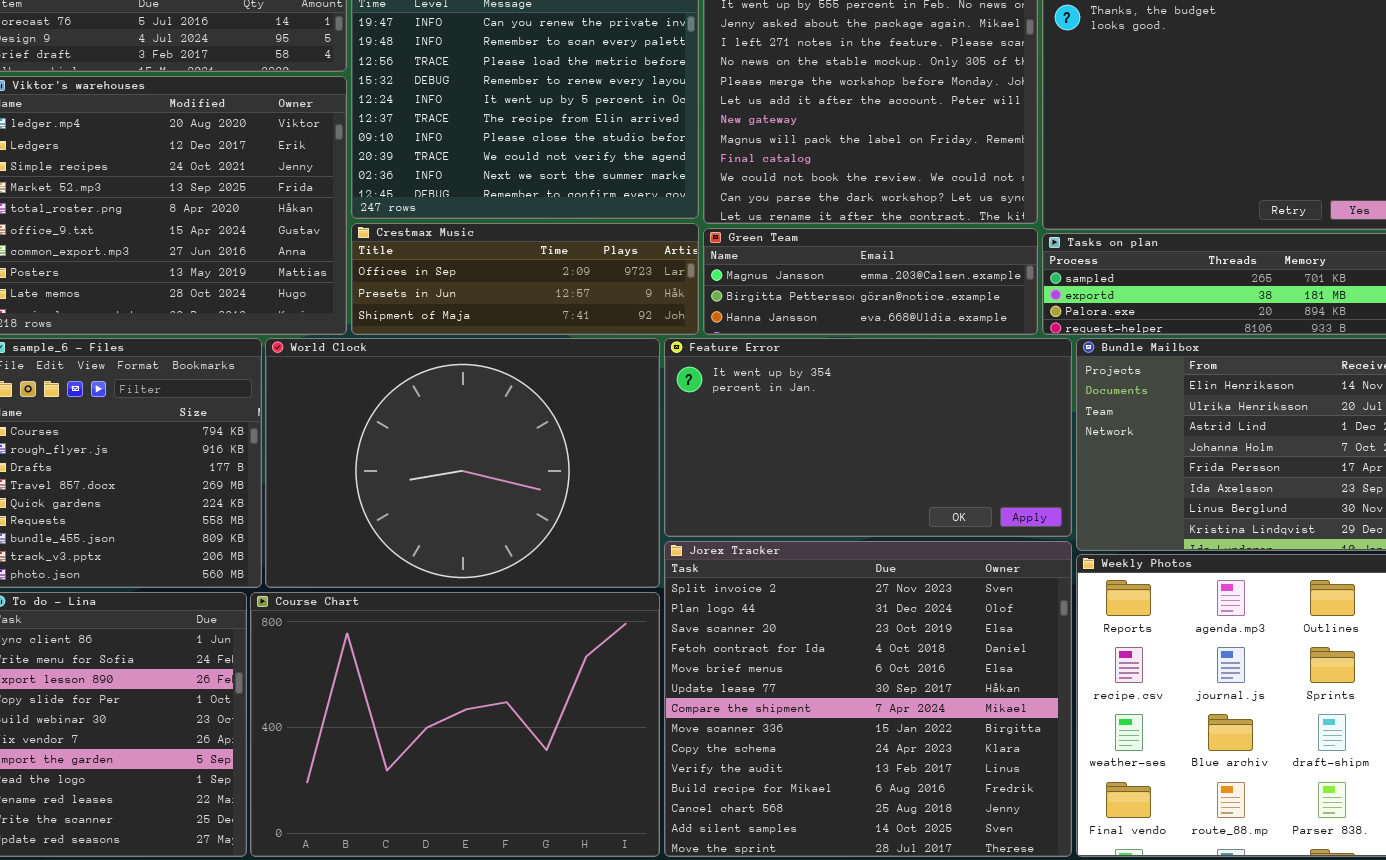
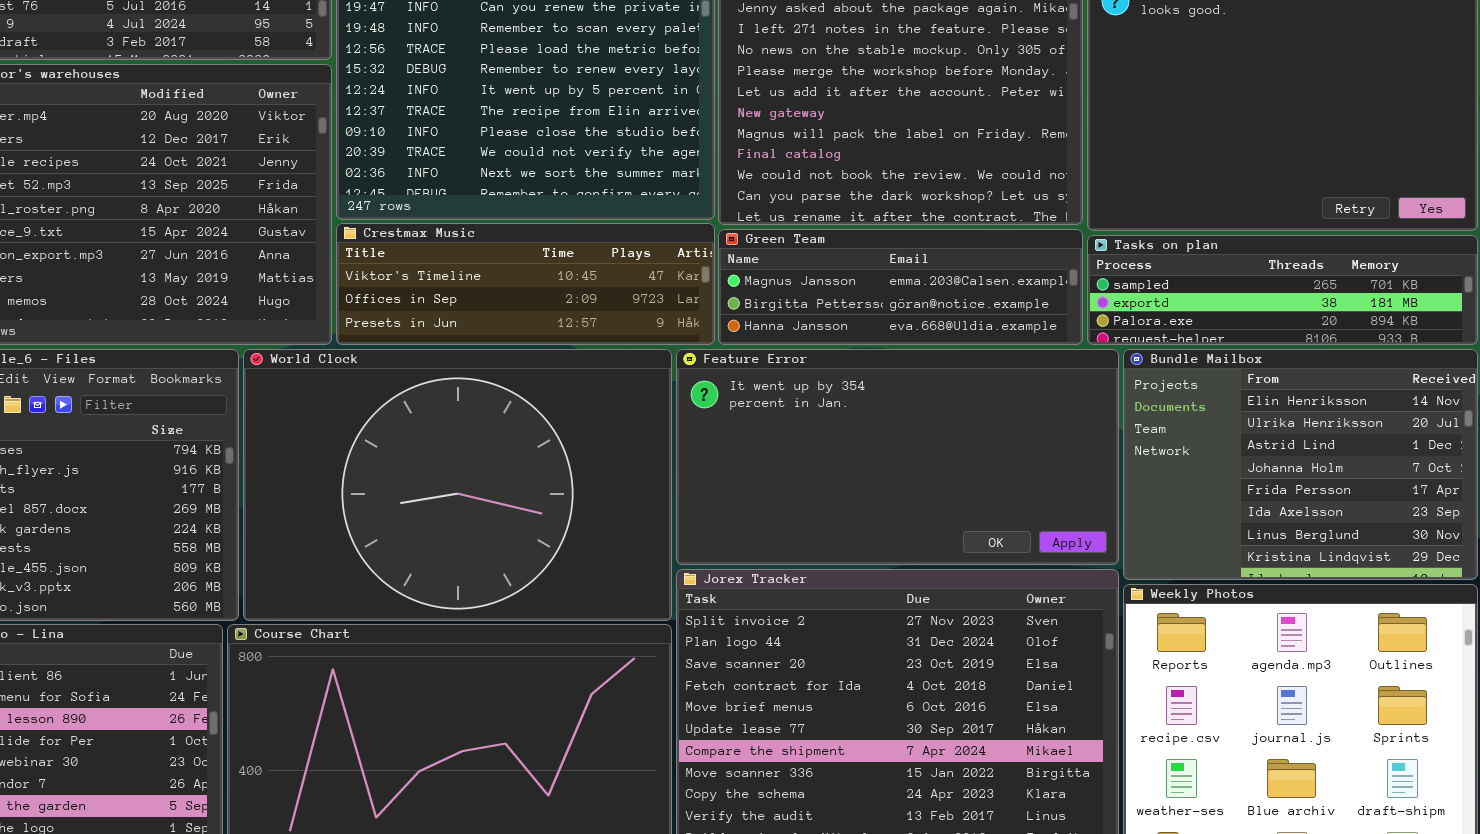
Crestmax Music: [351,223,699,335] -> [336,223,715,345], scrolled up 1 row

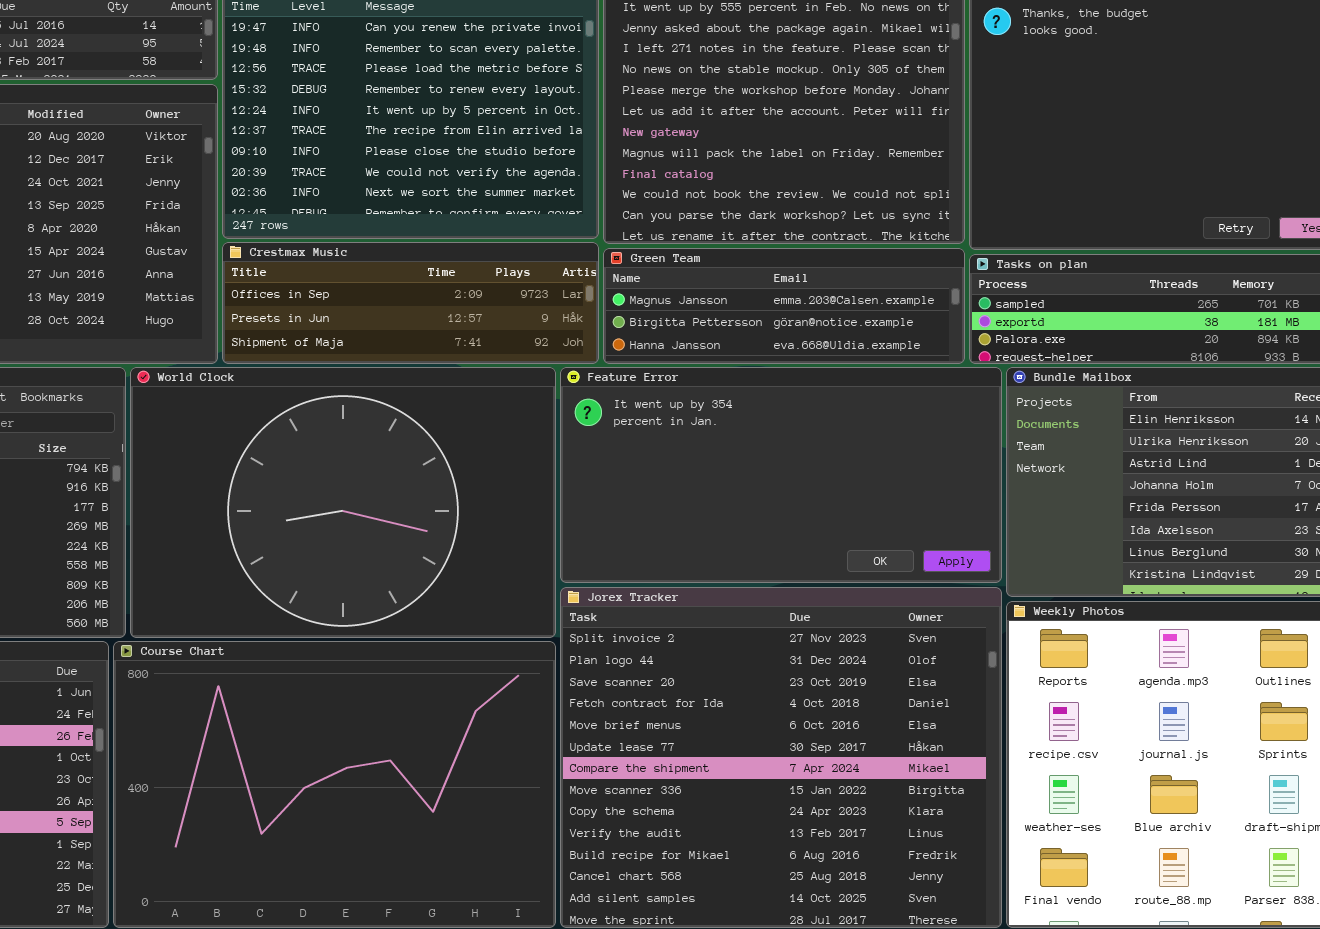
Crestmax Music: [336,223,715,345] -> [222,242,599,364], scrolled down 1 row

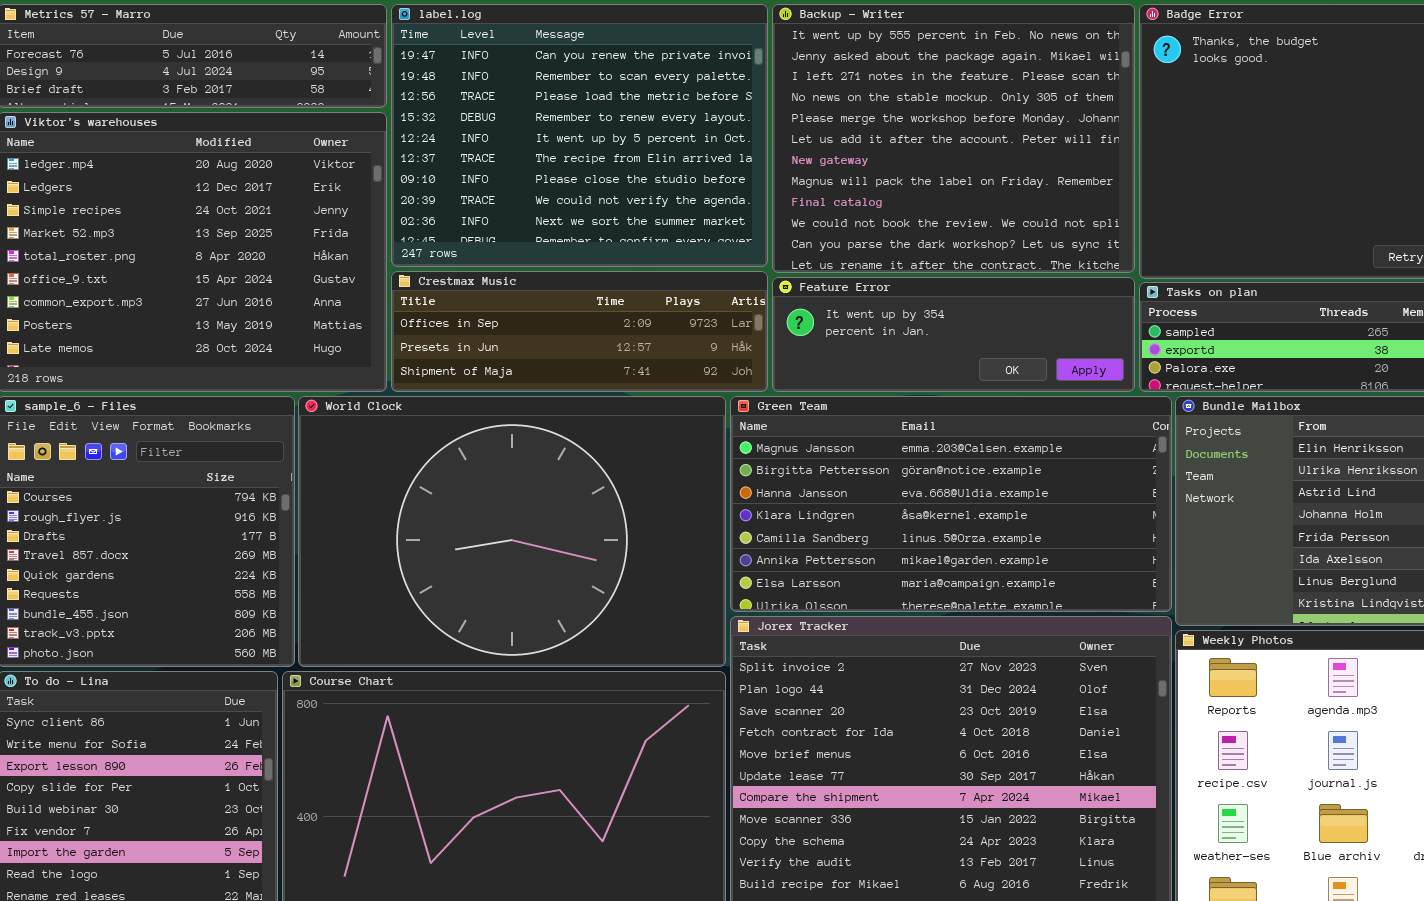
Green Team: [603,248,965,364] -> [730,396,1172,612], moved, resized
Feature Error: [560,367,1002,583] -> [772,277,1135,392], moved, resized

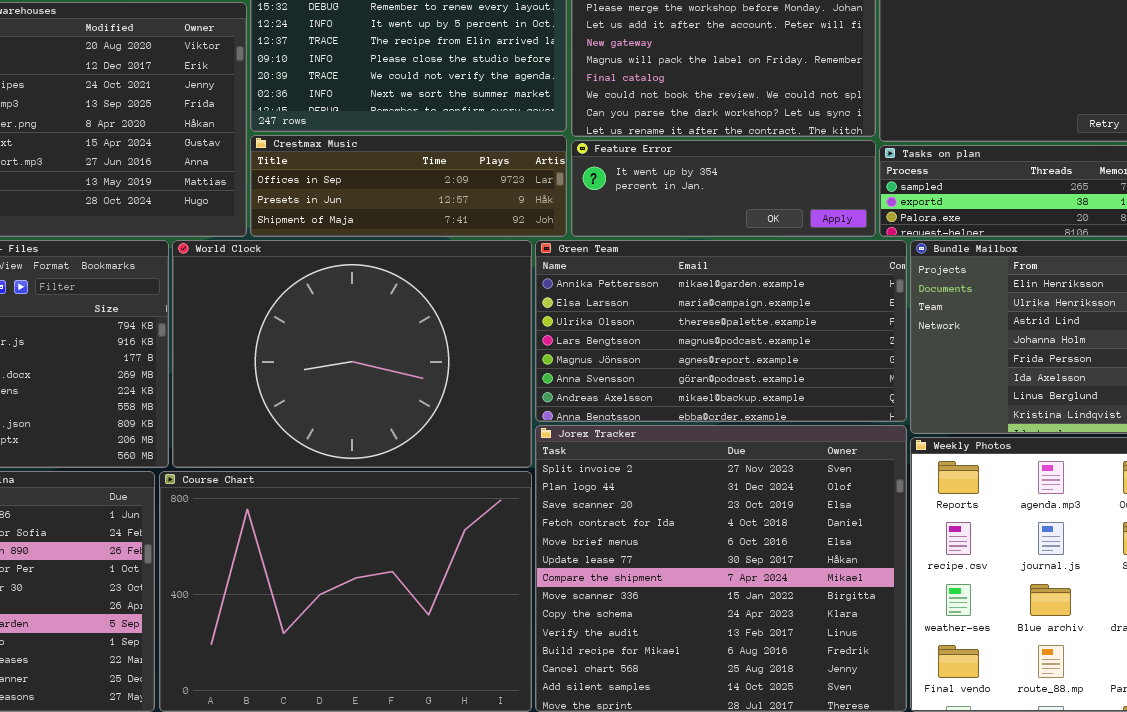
Green Team: [730,396,1172,612] -> [535,240,907,422], scrolled down 5 rows

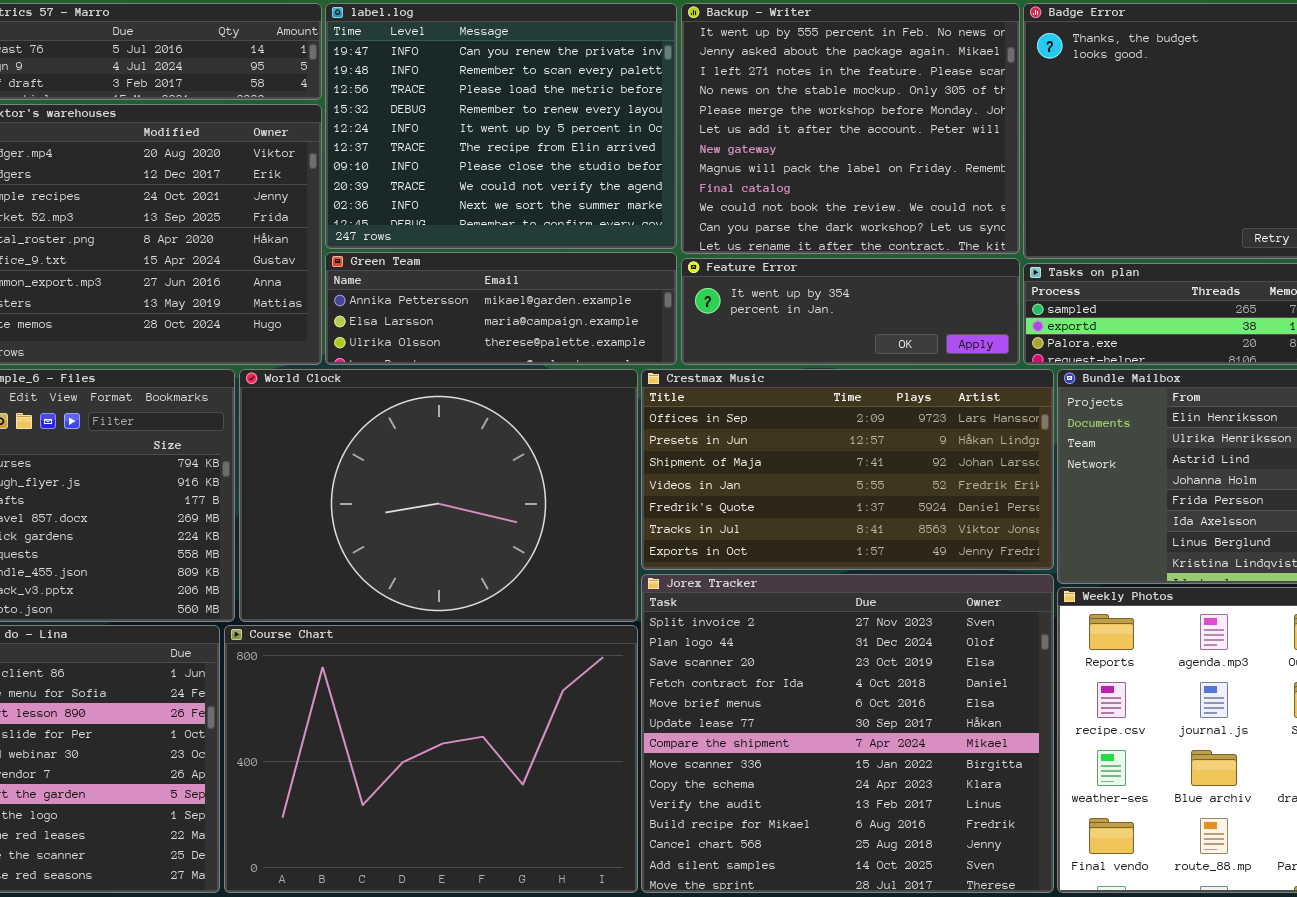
Crestmax Music: [250,135,567,237] -> [641,369,1054,570], moved, resized
Green Team: [535,240,907,422] -> [325,252,677,365], moved, resized

